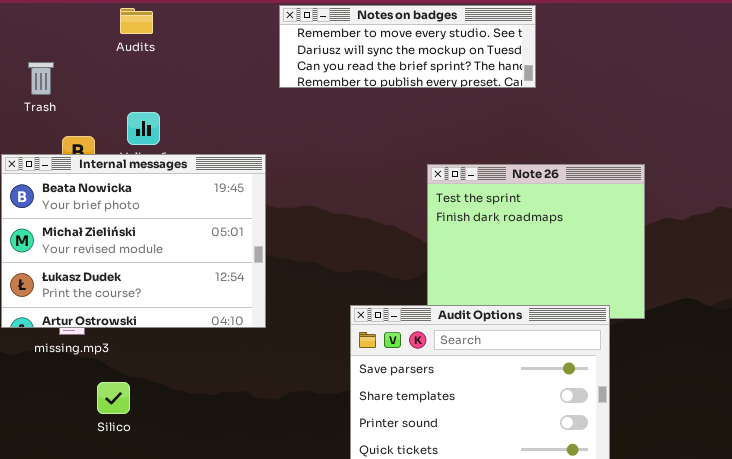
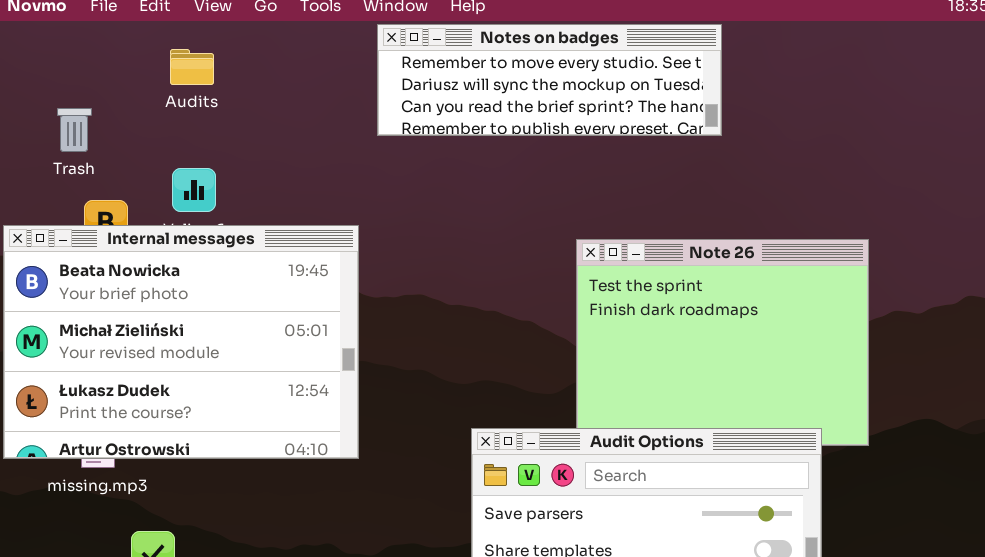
Audits: [120,8,153,34] -> [170,49,214,85], moved
Trash: [28,62,54,95] -> [57,108,92,152], moved

